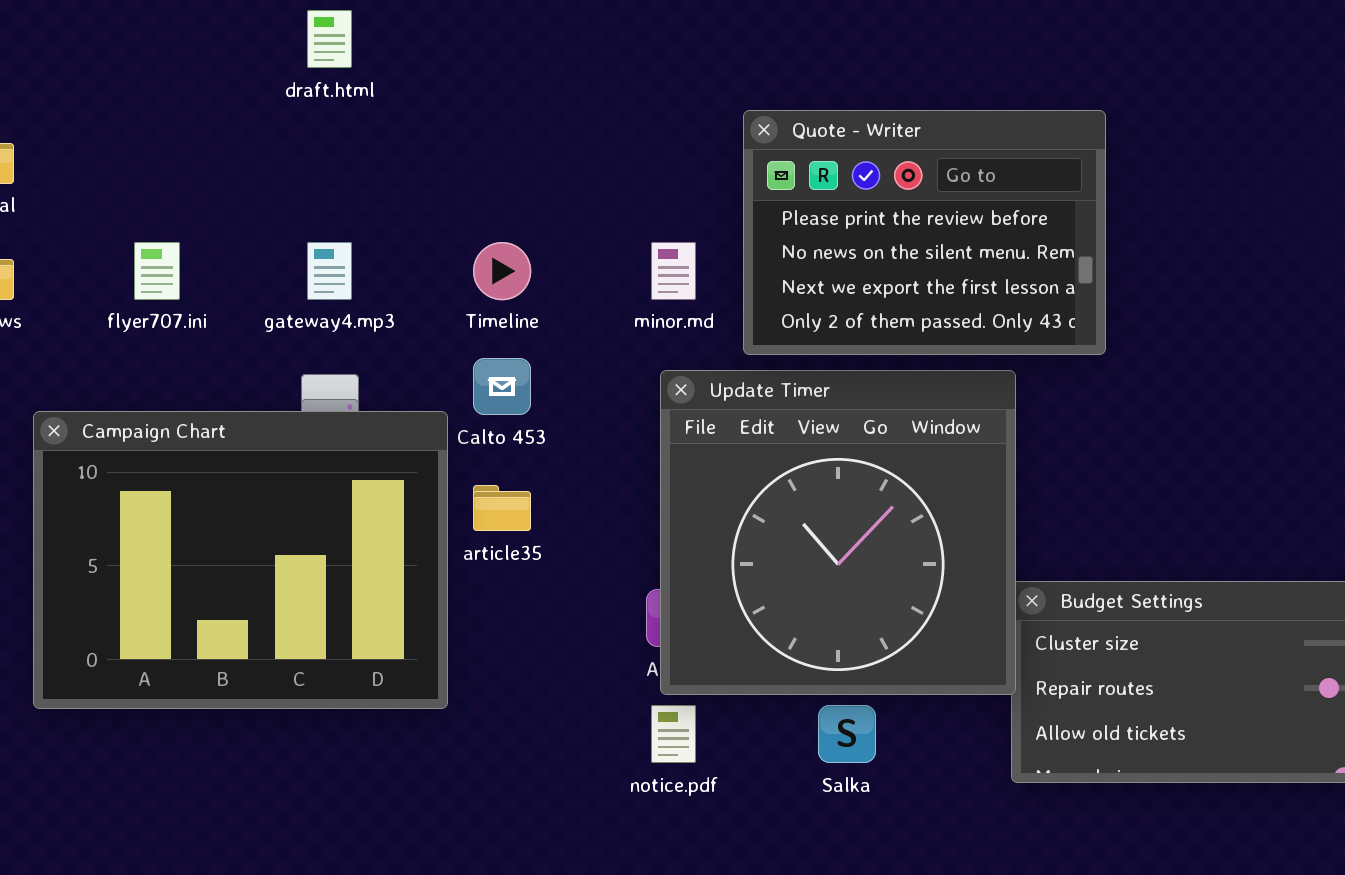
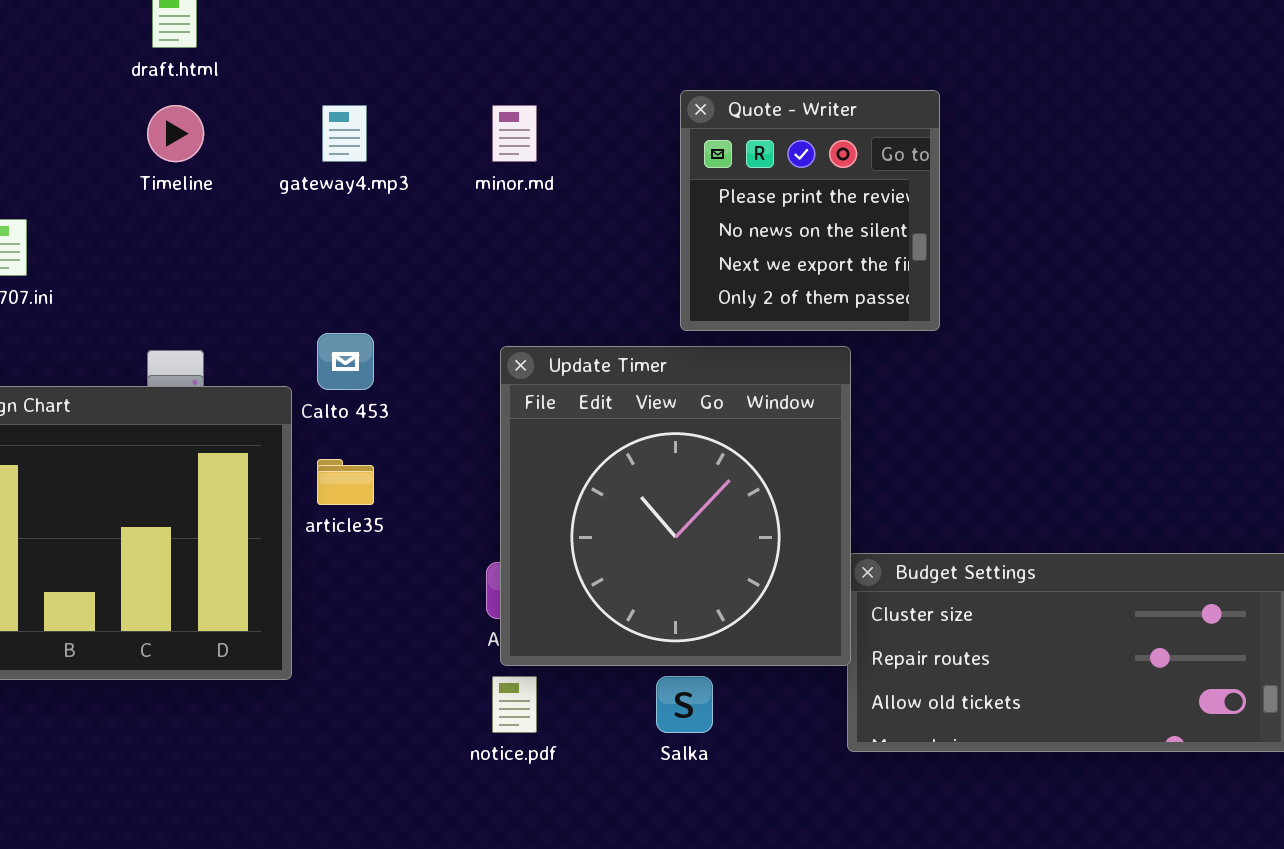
Quote - Writer: [743,110,1106,355] -> [680,90,940,331], resized
gateway4.mp3: [307,242,352,300] -> [322,105,367,162], moved
Timeline: [473,242,531,300] -> [147,105,204,162], moved
minor.md: [651,242,696,300] -> [492,105,537,162], moved

